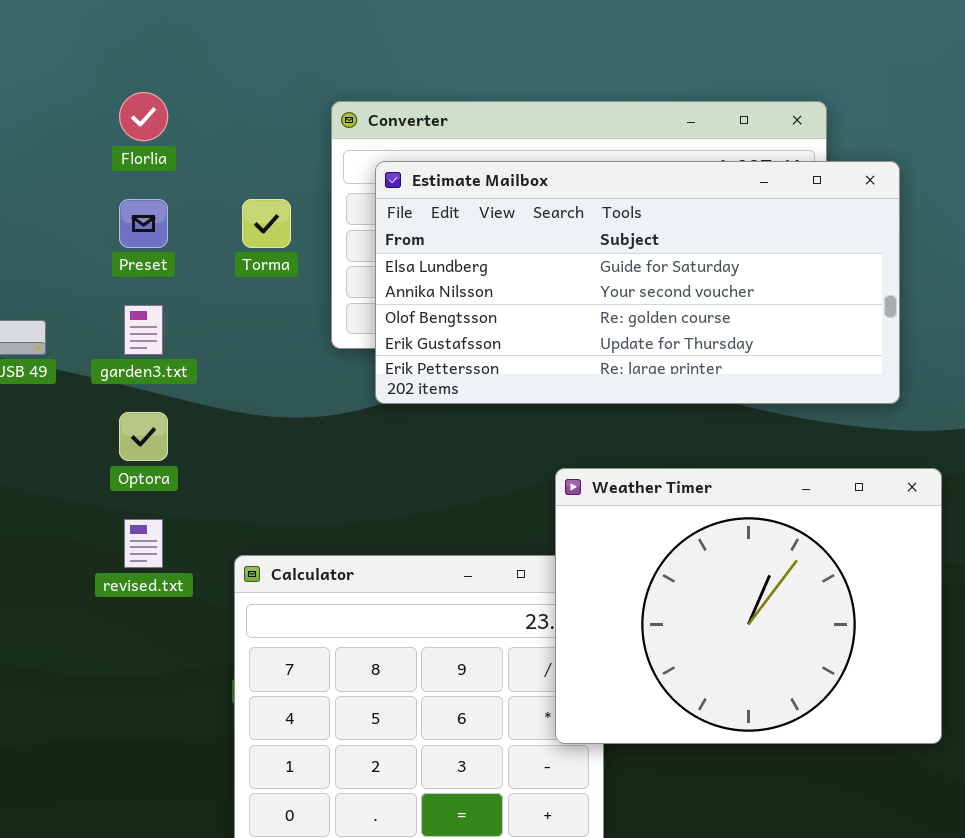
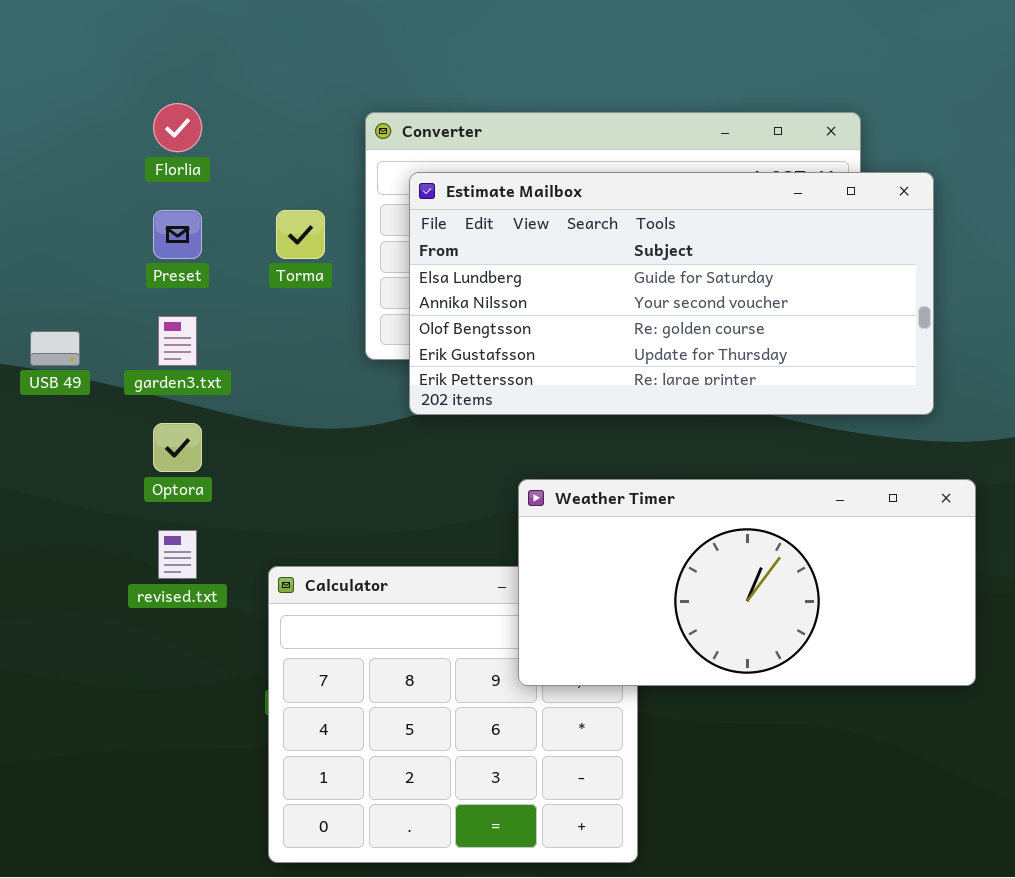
Weather Timer: [555,468,942,744] -> [518,479,976,686], resized

